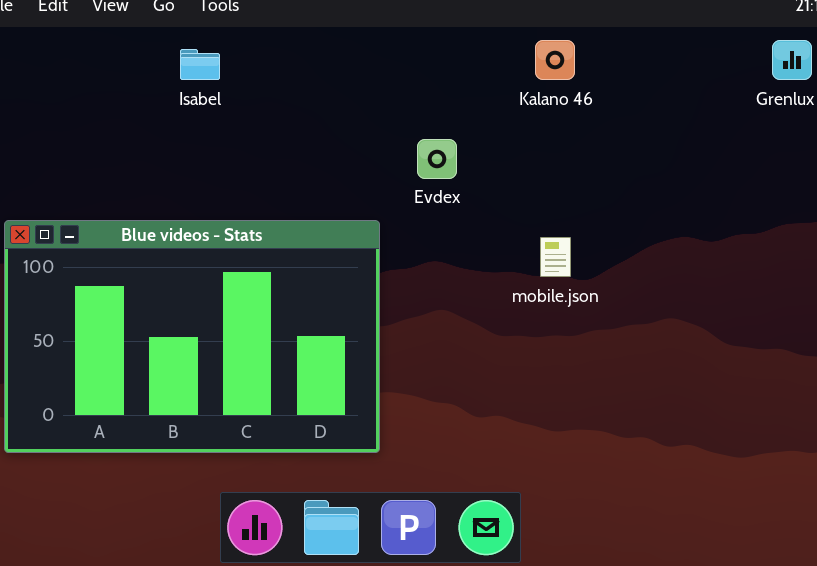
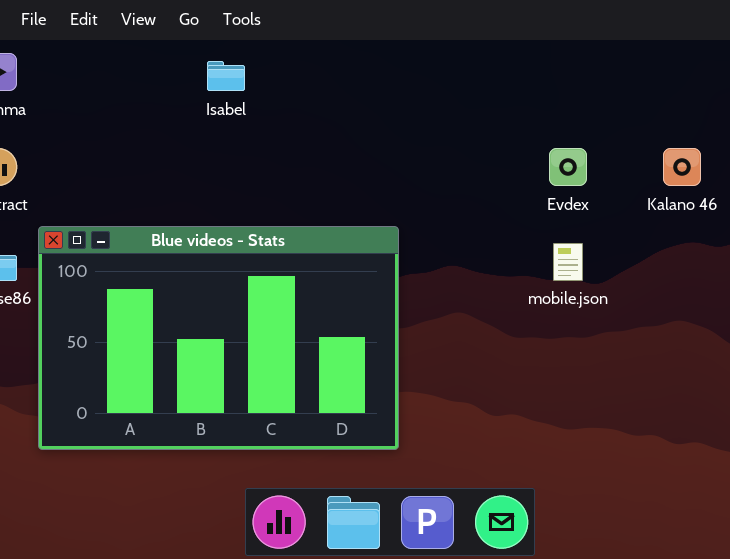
Kalano 46: [535,40,575,80] -> [663,148,701,186], moved
Evdex: [417,139,457,179] -> [549,148,587,186], moved

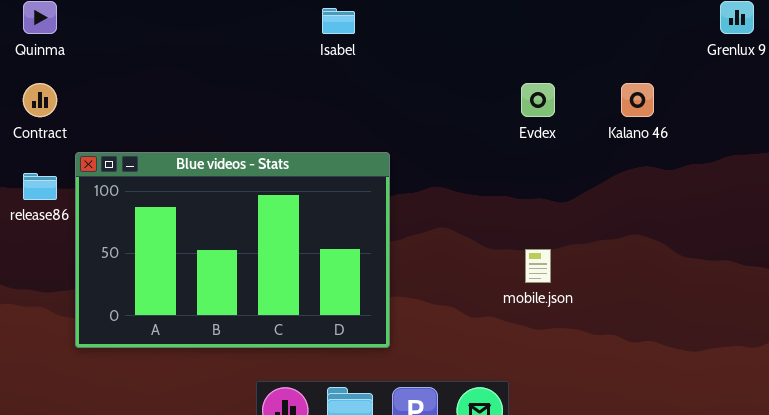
Isabel: [207,61,245,91] -> [322,8,355,34], moved
mobile.json: [553,243,583,281] -> [525,249,551,283], moved

